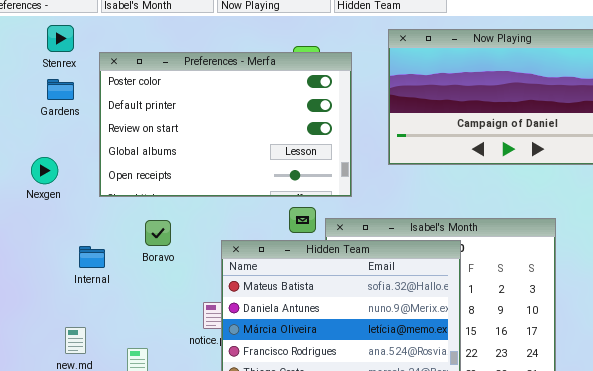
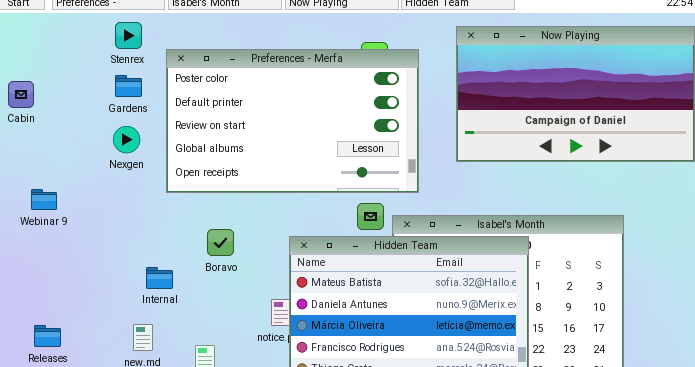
Nexgen: [31,157,58,184] -> [113,126,140,153], moved
Boravo: [145,220,171,246] -> [207,229,234,256], moved
Internal: [79,246,105,268] -> [146,267,173,289], moved

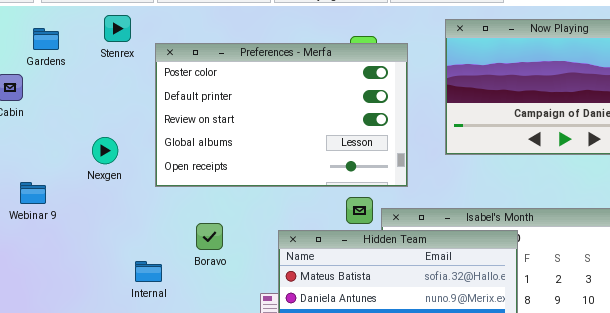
Gardens: [115,75,142,97] -> [33,28,59,50], moved
Nexgen: [113,126,140,153] -> [92,137,118,164], moved

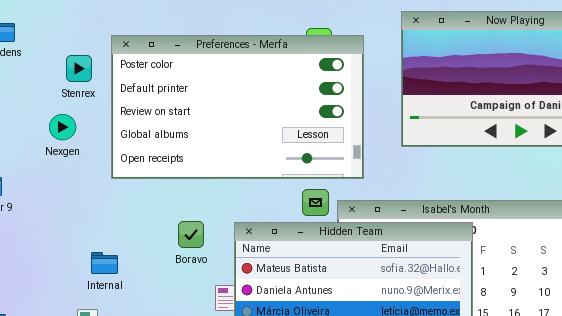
Stenrex: [104,15,131,42] -> [66,55,92,82], moved
Nexgen: [92,137,118,164] -> [49,114,76,140], moved
Boravo: [196,223,223,250] -> [178,221,204,248], moved

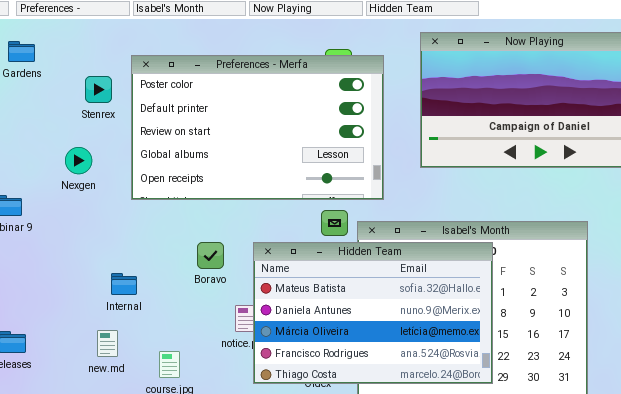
Nexgen: [49,114,76,140] -> [65,147,92,174], moved

